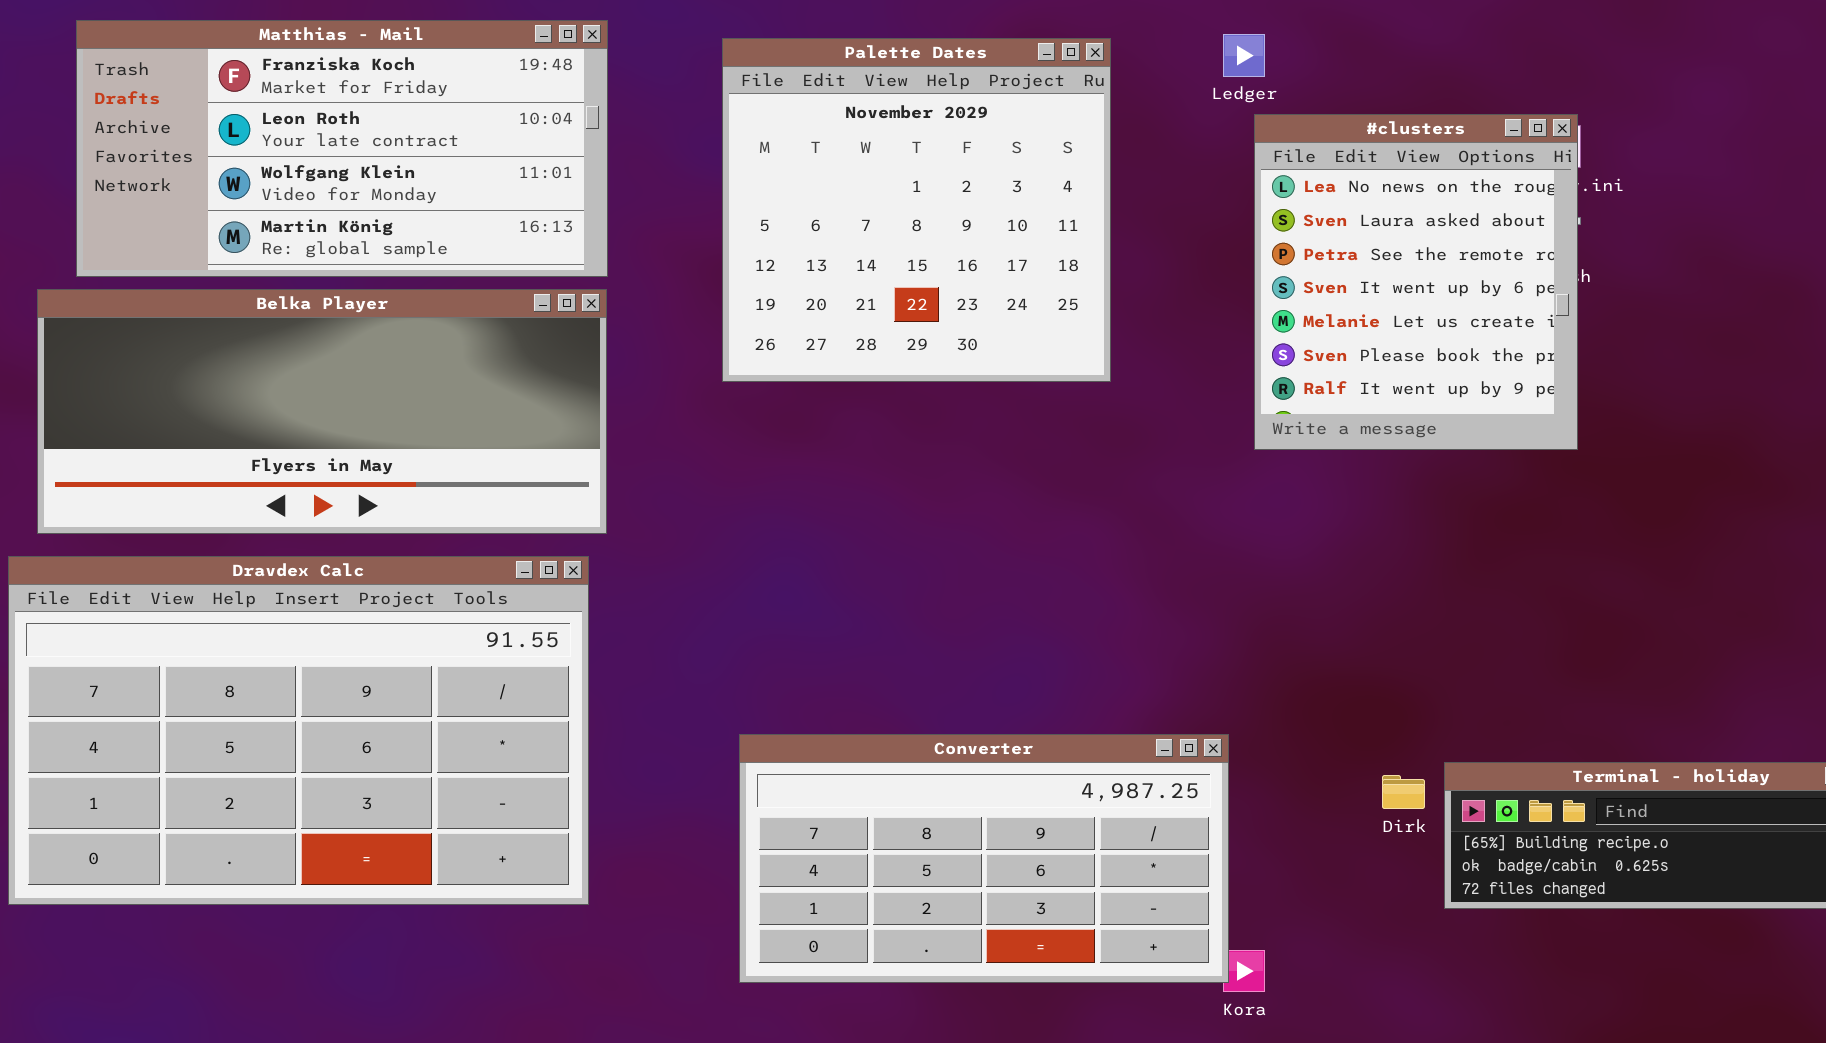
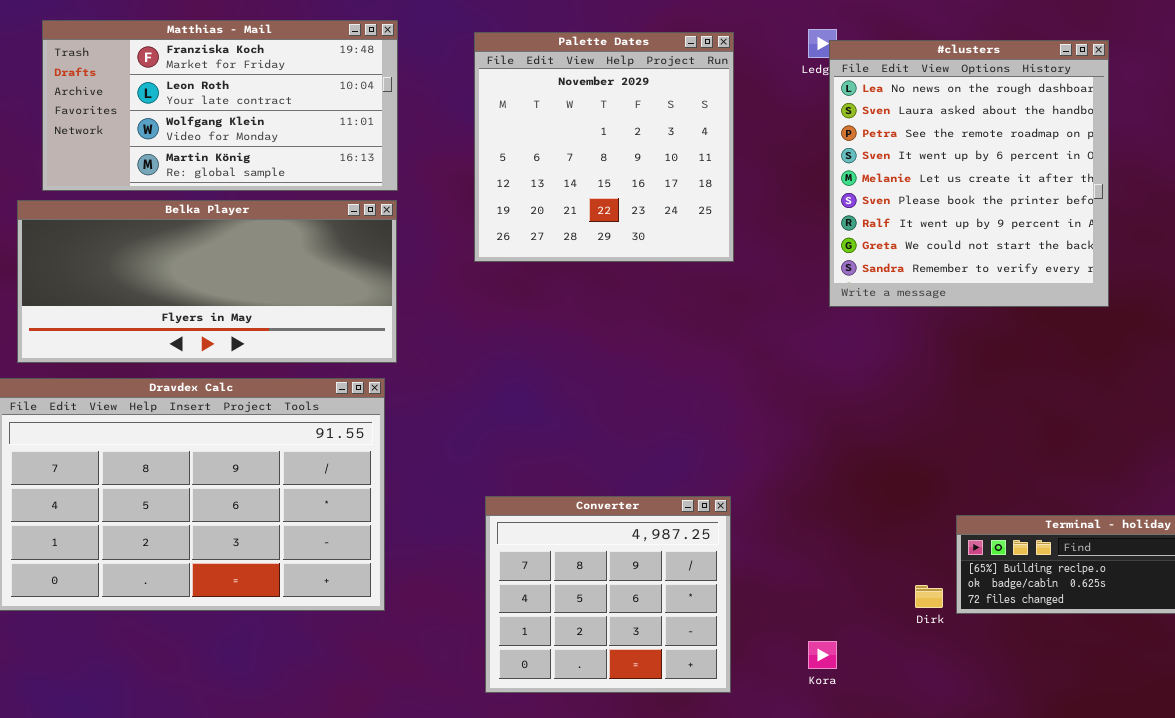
#clusters: [1254,114,1578,450] -> [829,40,1109,307], resized
Converter: [739,734,1229,983] -> [485,496,731,693], resized
Dirk: [1382,775,1425,809] -> [915,585,943,608], moved

